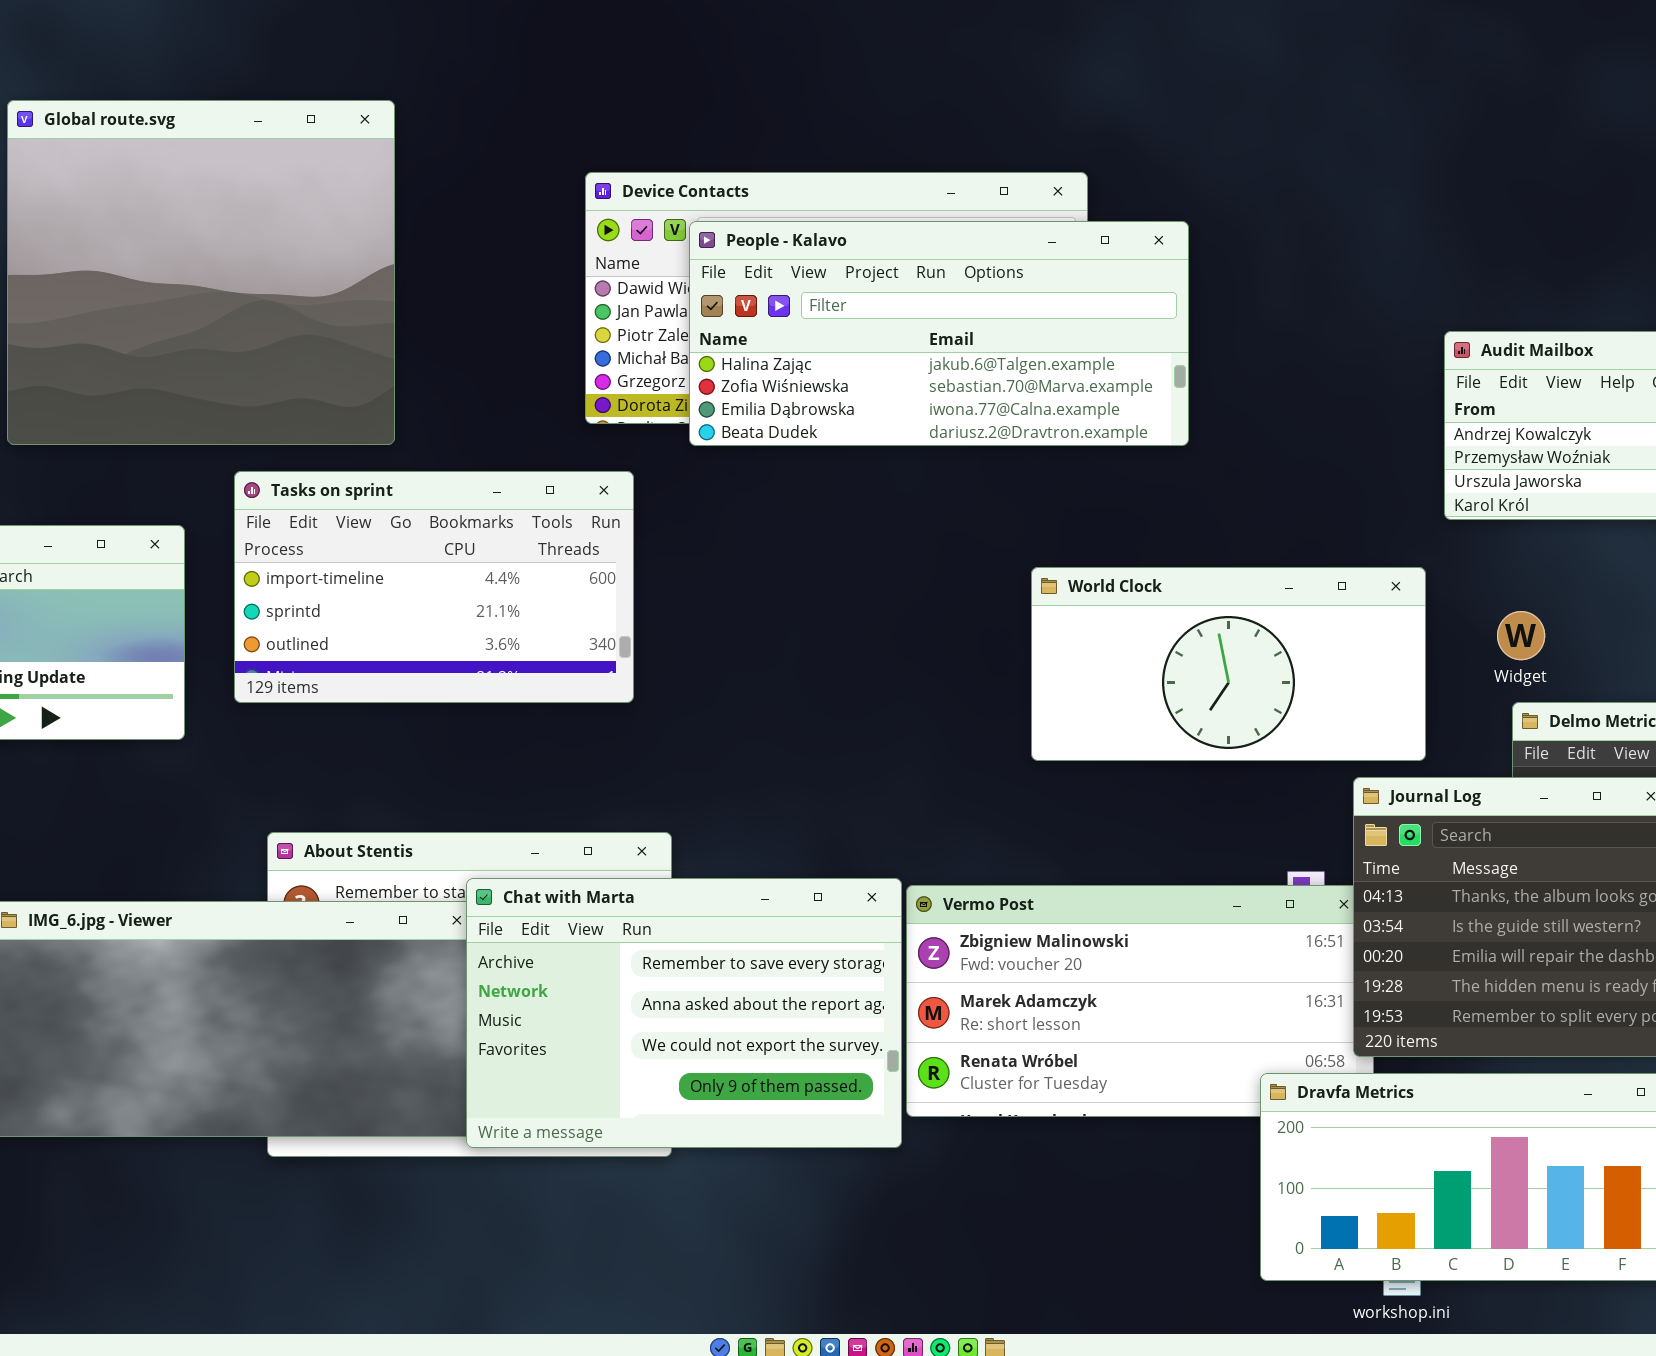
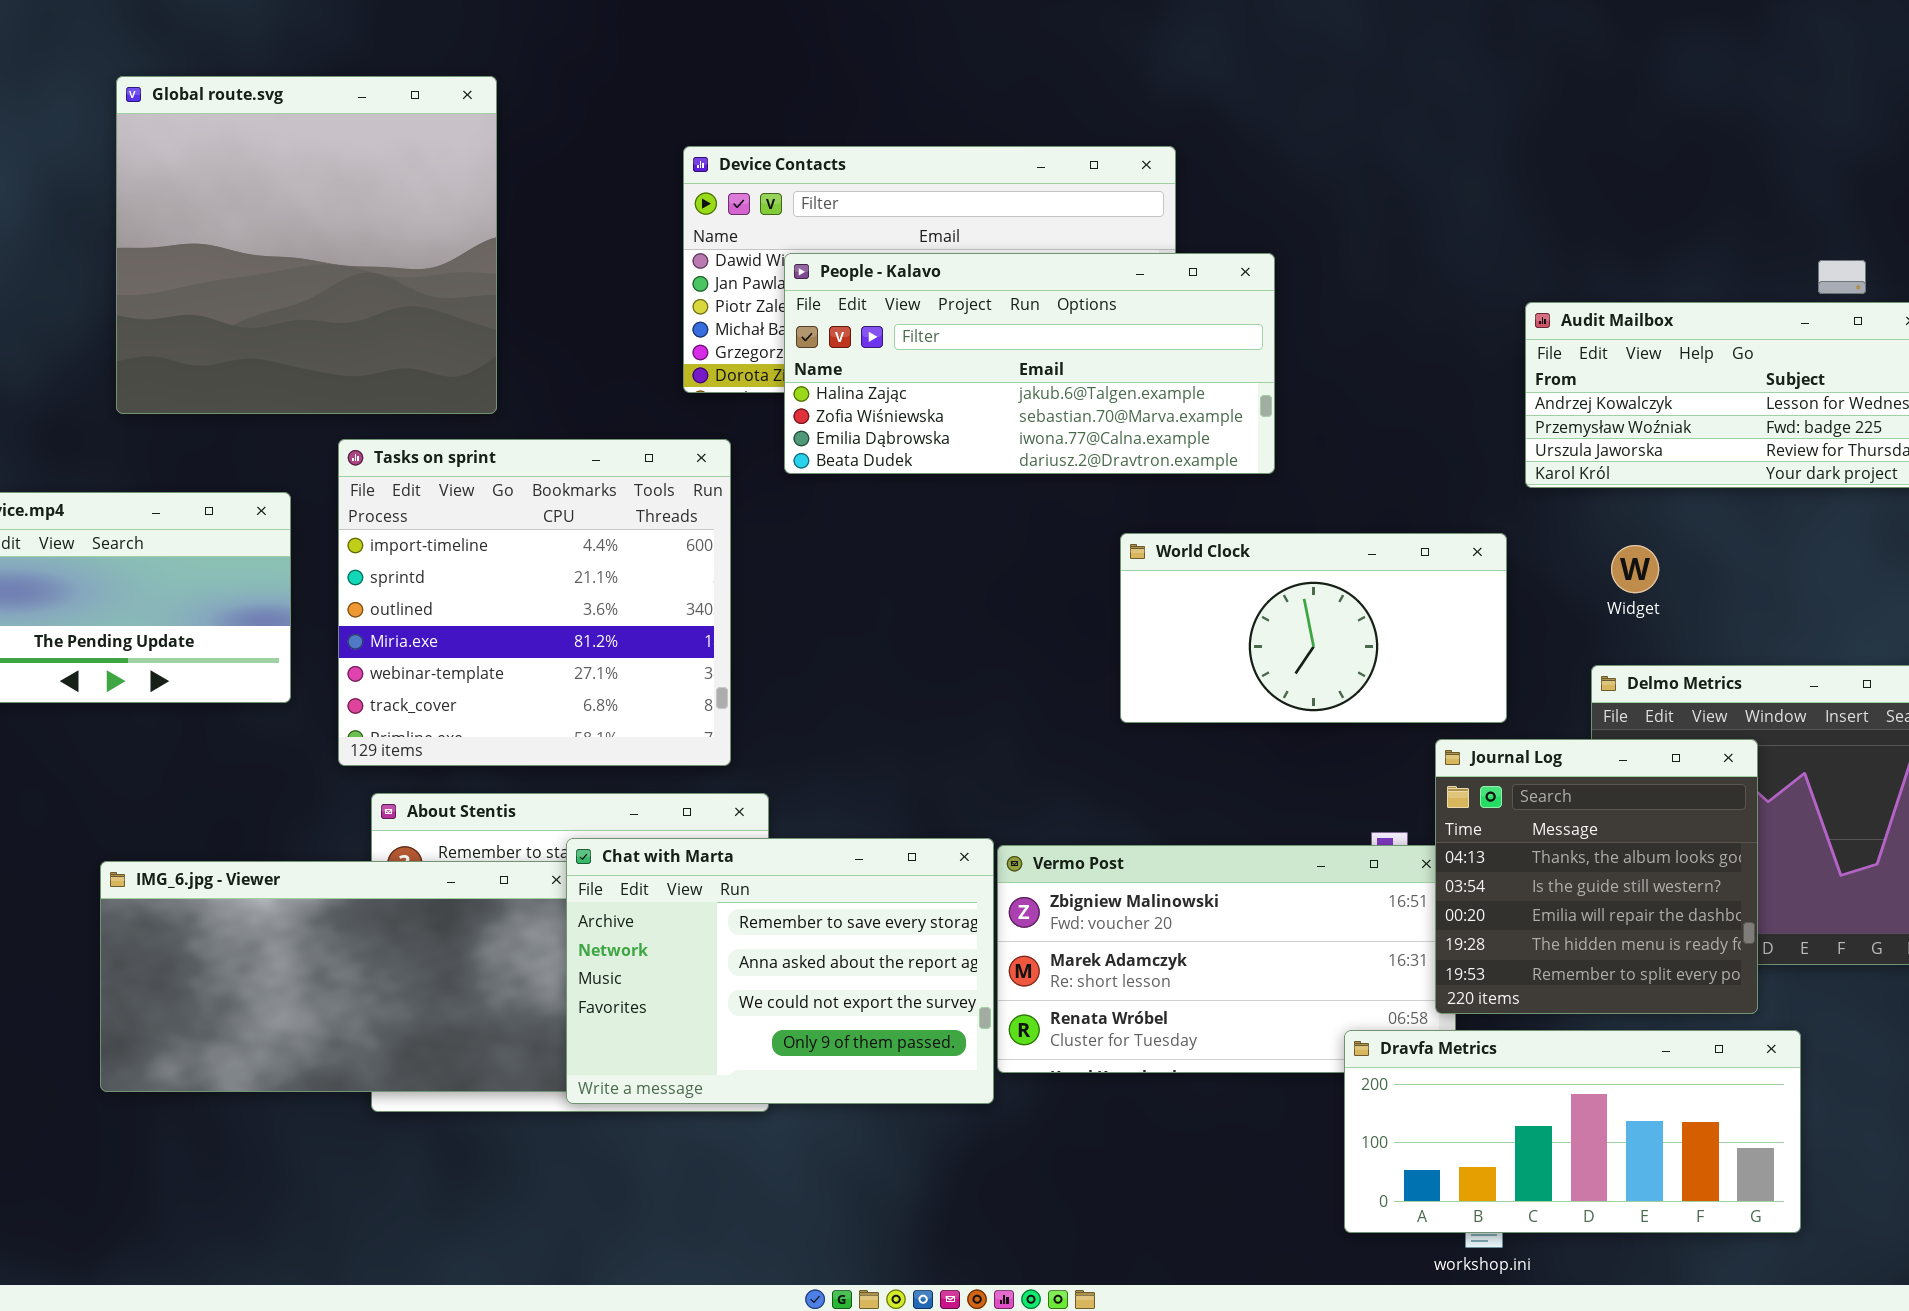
People - Kalavo: [689,221,1189,446] -> [784,253,1275,474], moved
Tasks on sprint: [234,471,634,703] -> [338,439,731,766], resized
Widget: [1497,611,1545,660] -> [1611,545,1659,593], moved

